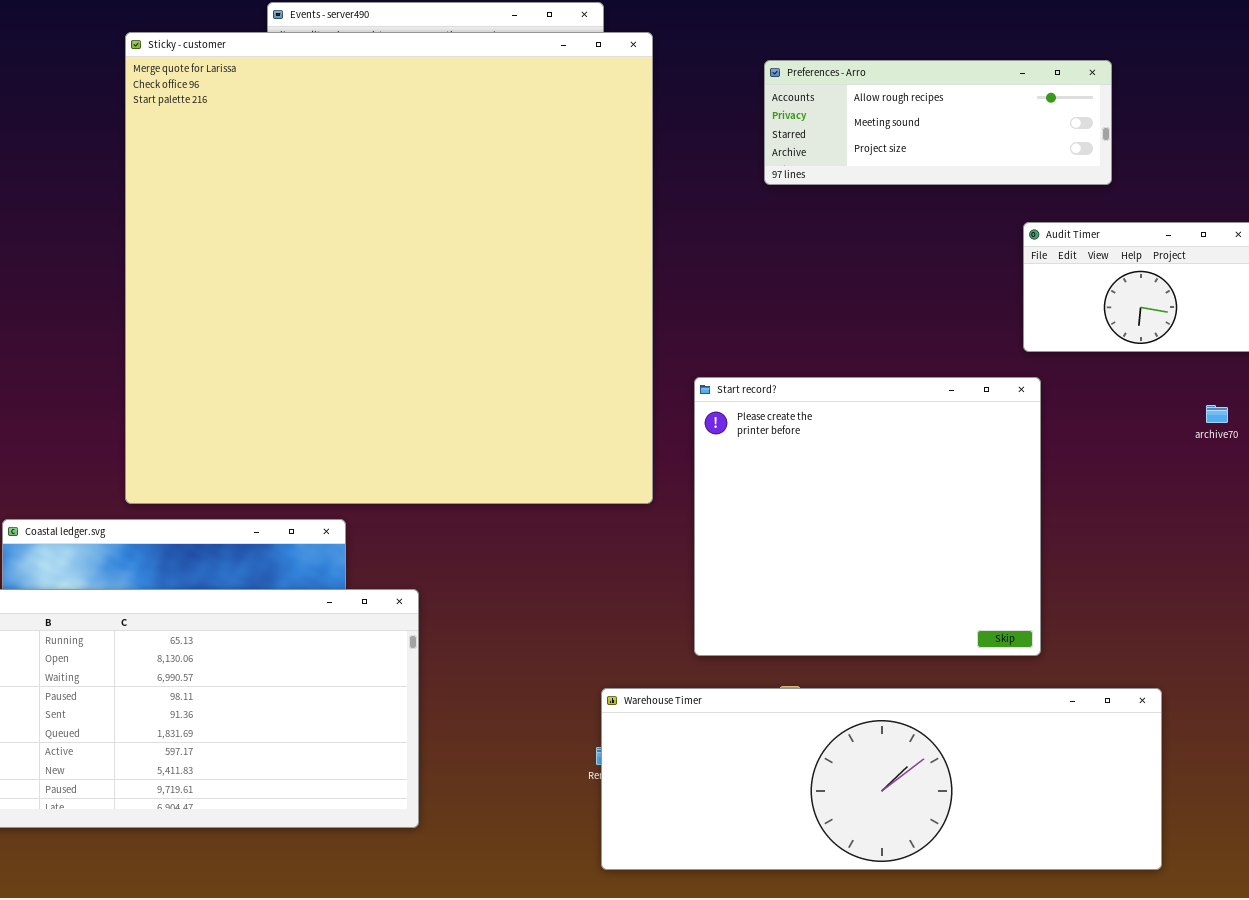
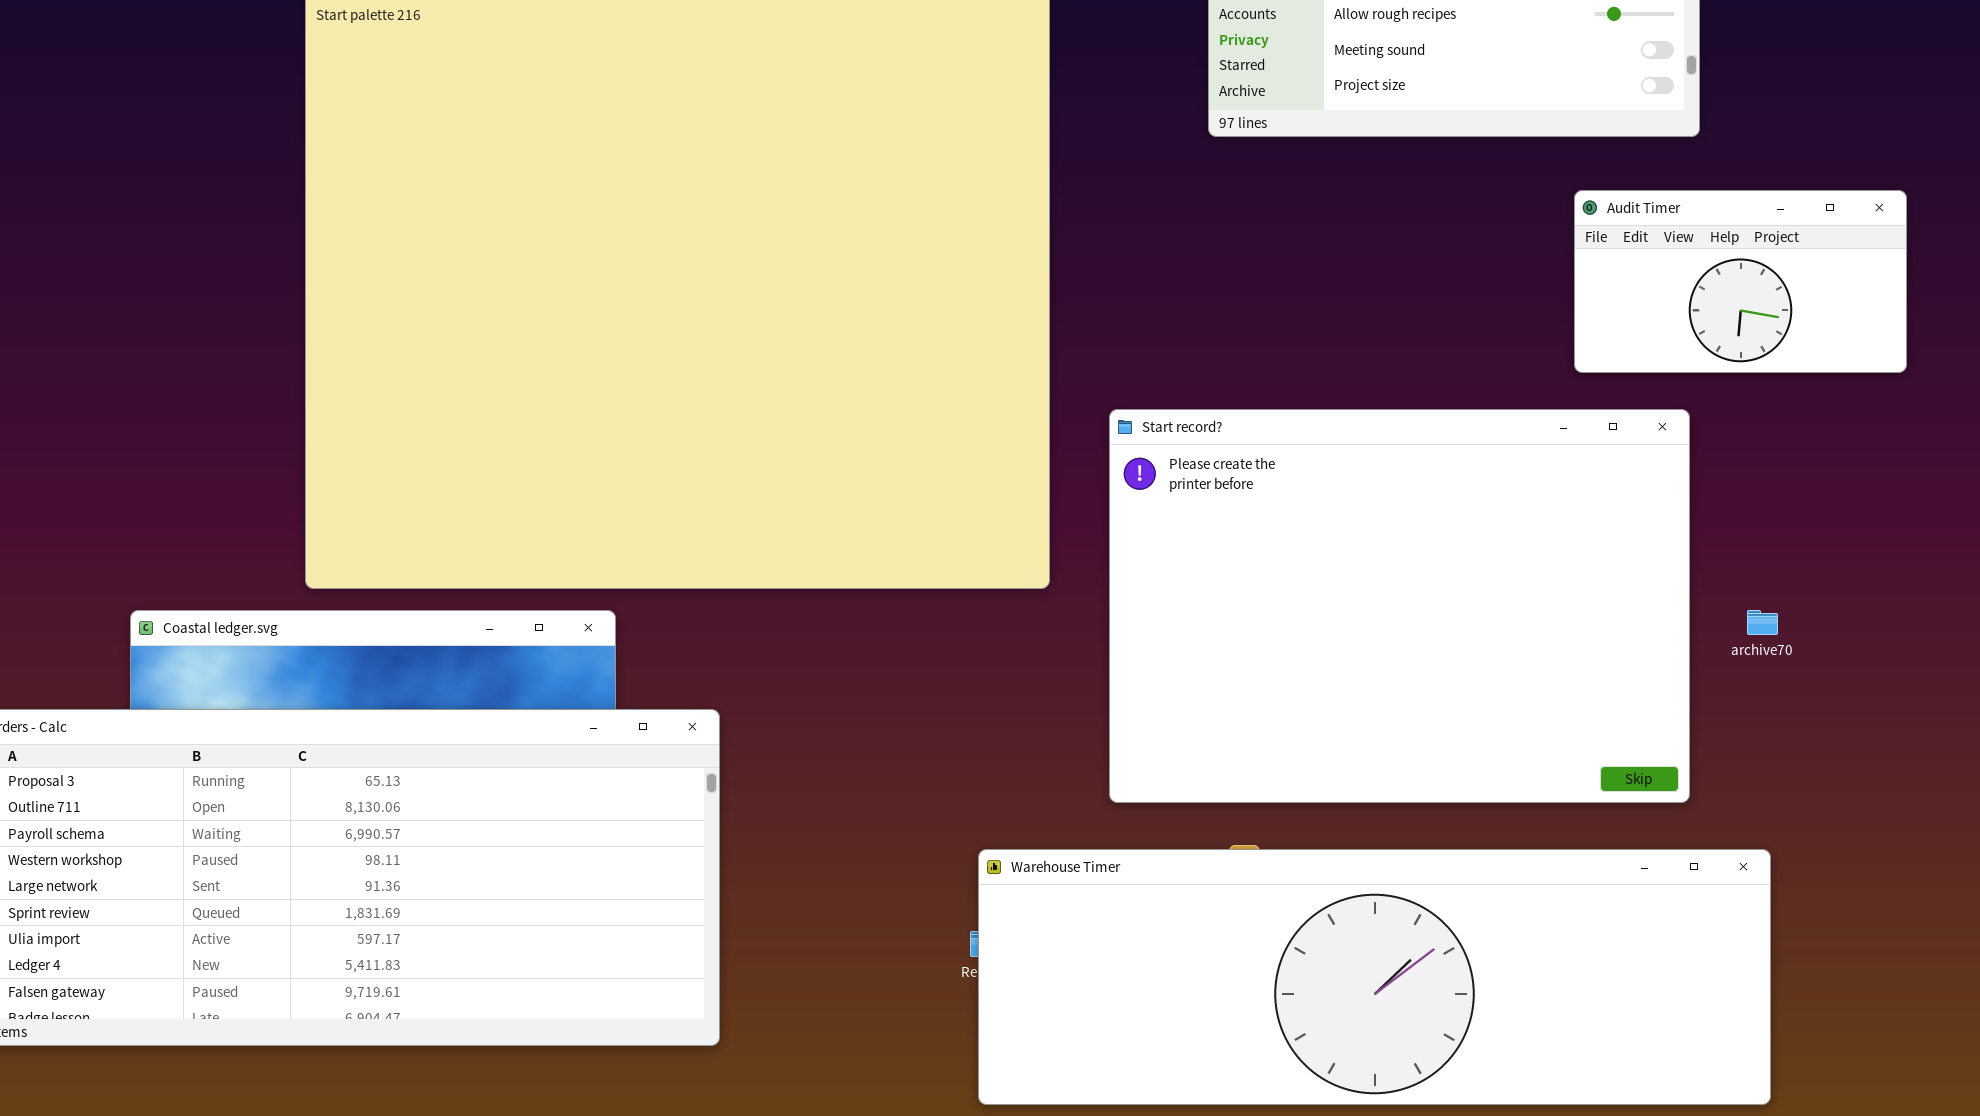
Start record?: [694,377,1041,656] -> [1109,409,1690,803], resized
archive70: [1206,405,1228,423] -> [1747,610,1778,635], moved

